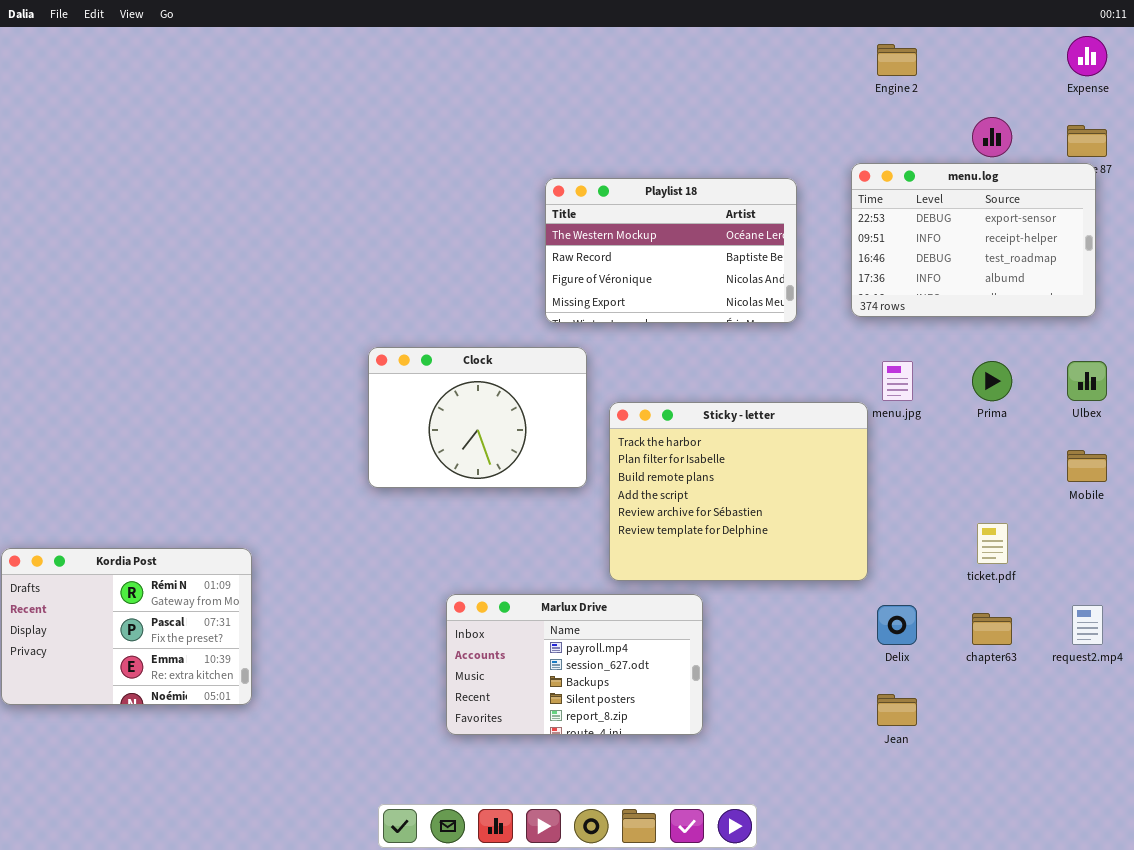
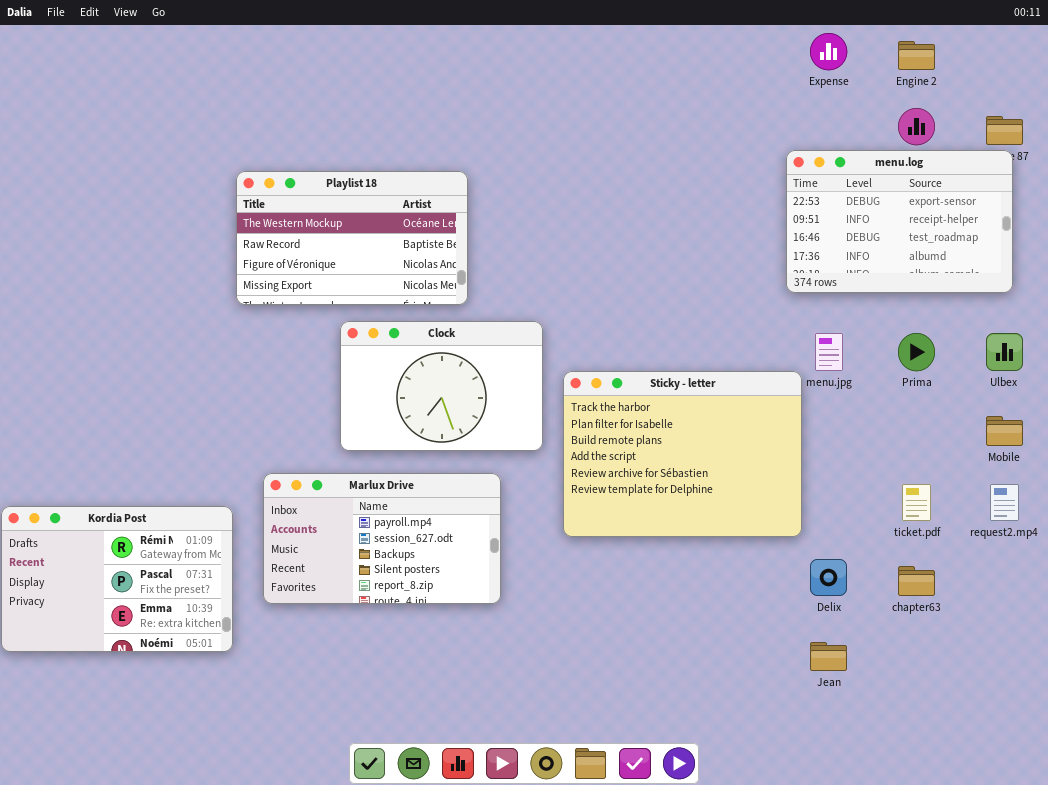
Expense: [1067,36,1107,76] -> [810,33,847,70], moved
Engine 2: [877,44,917,76] -> [898,41,935,70], moved
Playlist 18: [545,178,797,323] -> [236,171,468,305], moved
Marlux Drive: [446,594,703,735] -> [263,473,501,604], moved
request2.mp4: [1072,605,1103,645] -> [990,484,1019,521], moved

